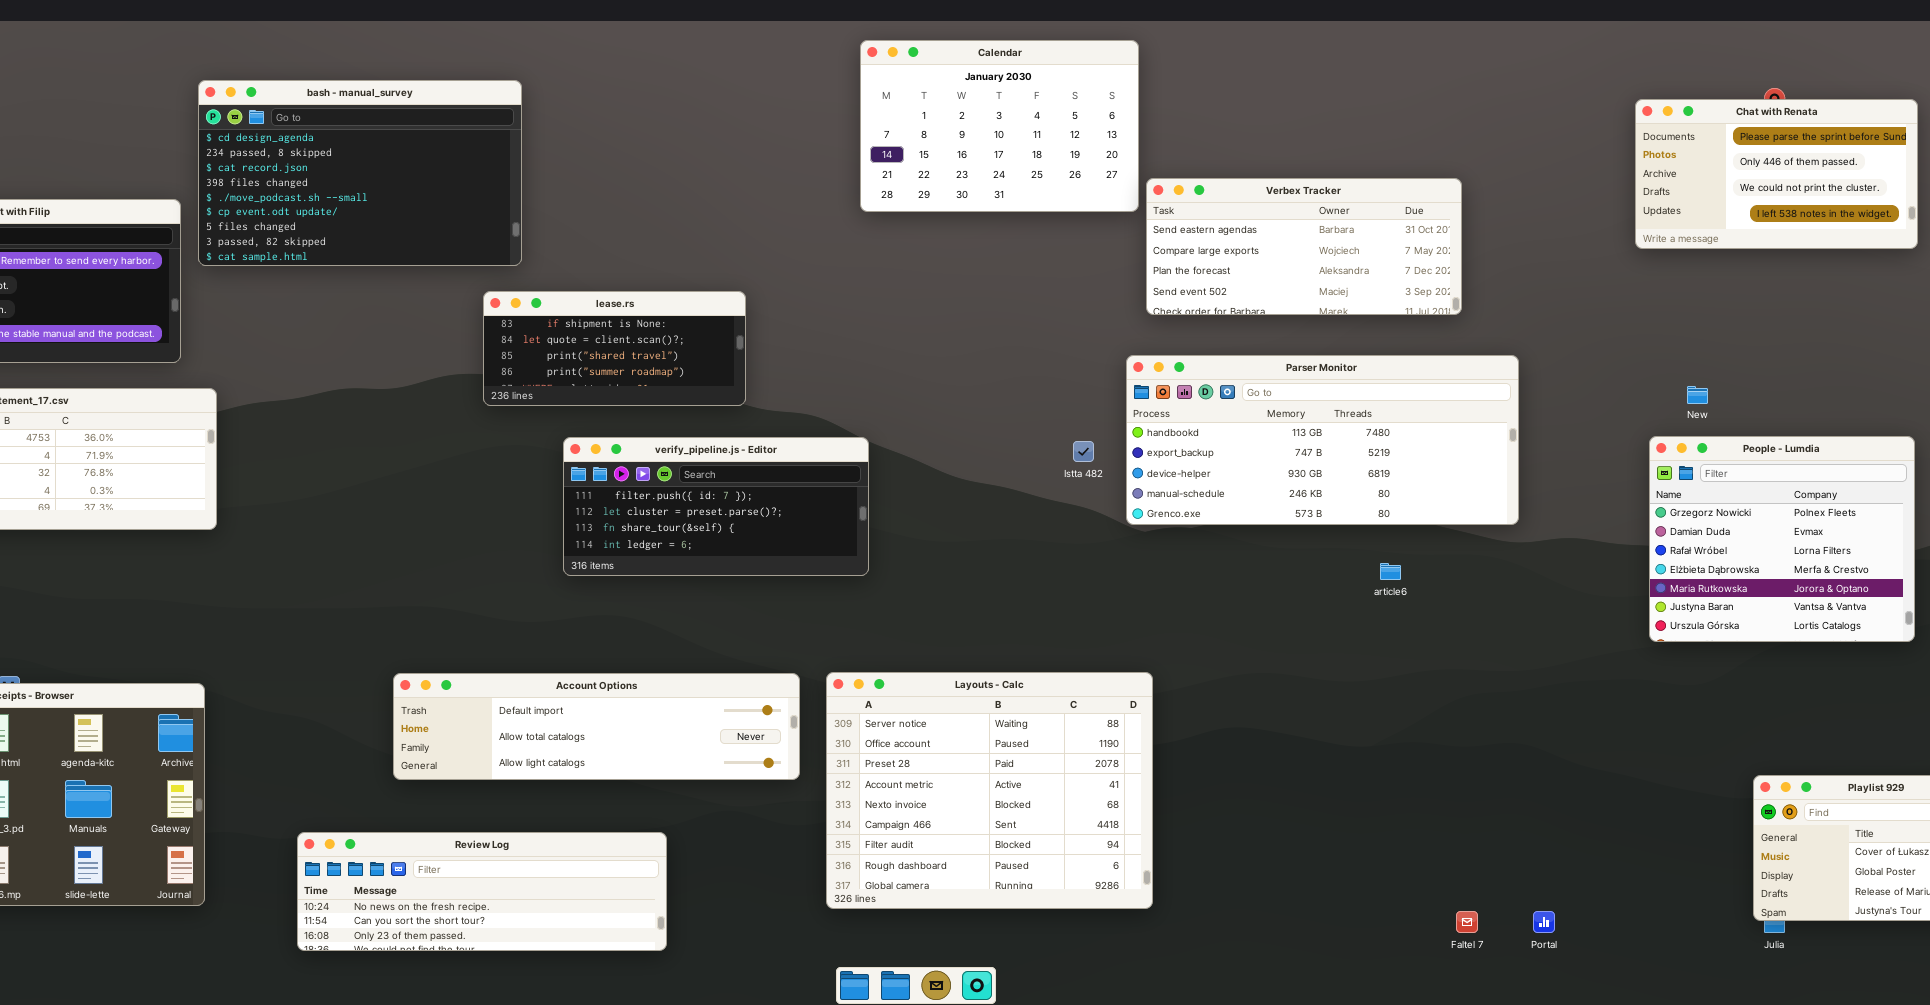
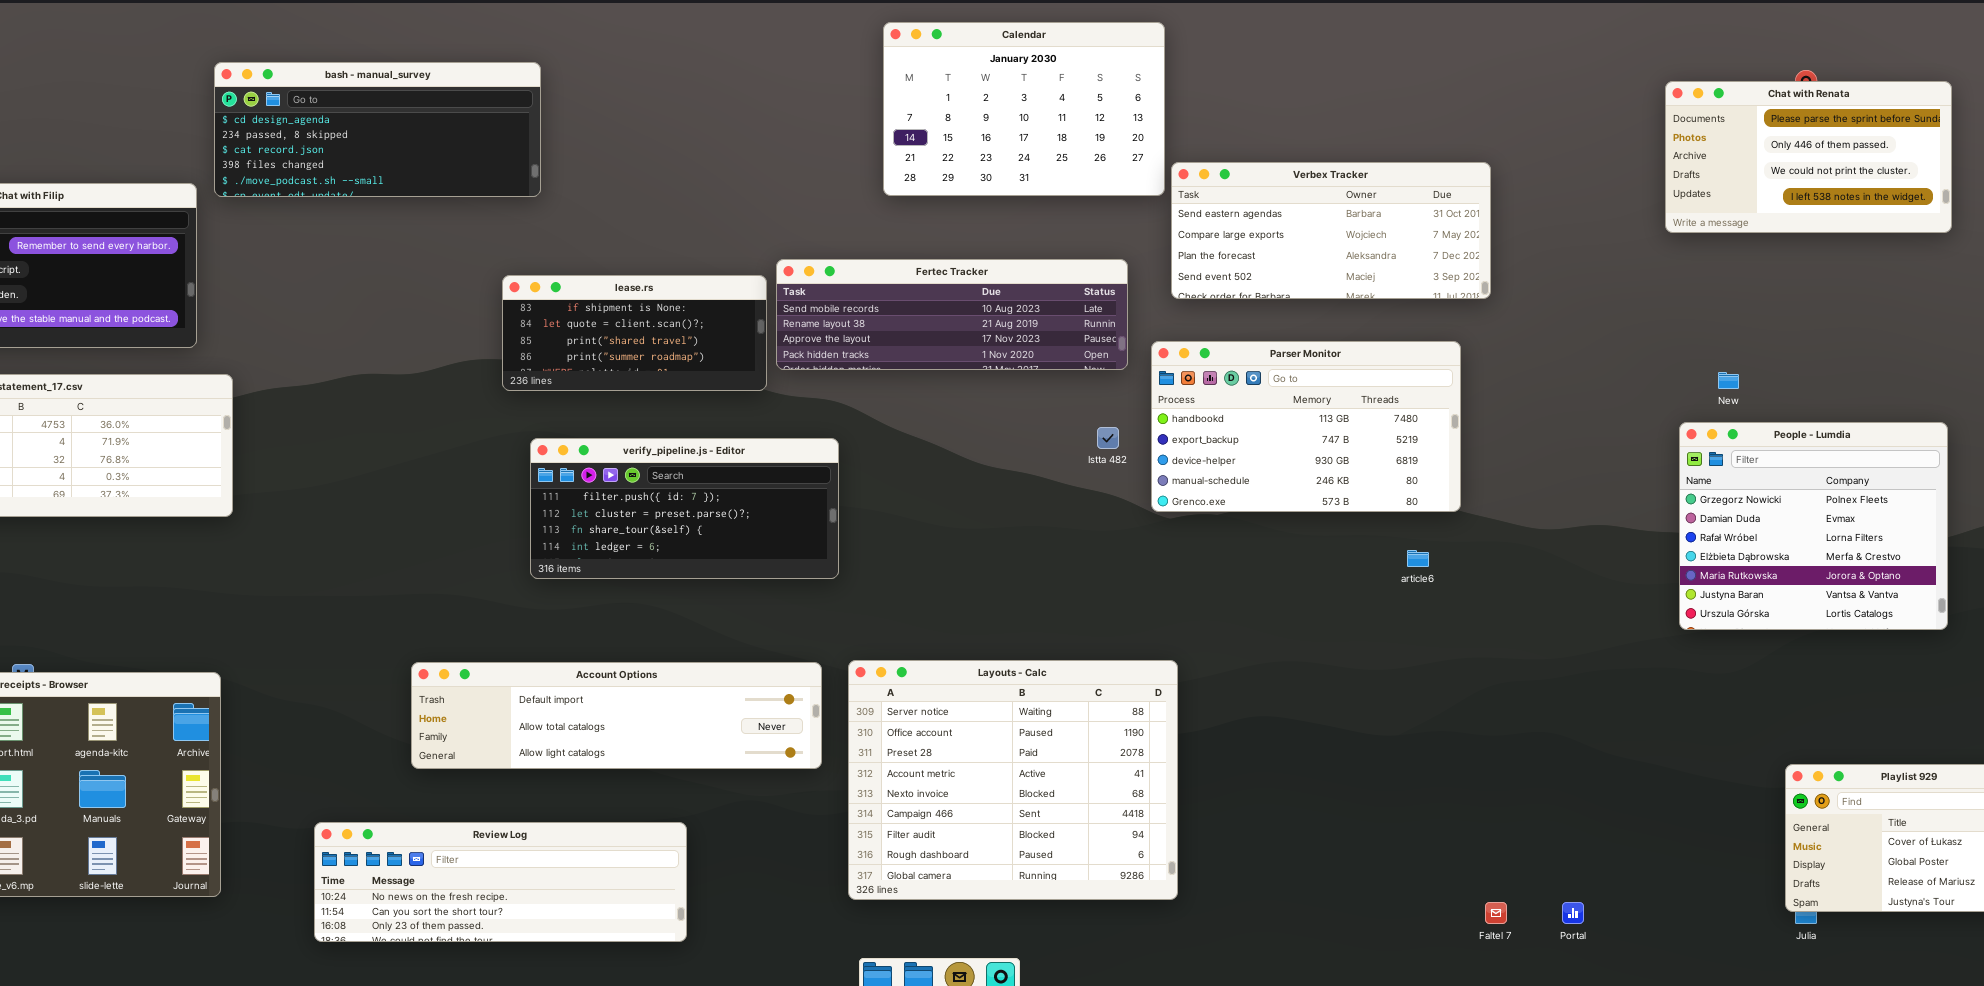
bash - manual_survey: [198,80,522,266] -> [214,62,541,197], resized
Fertec Tracker: none -> [776,259,1128,370], opened
Parser Monitor: [1126,355,1519,525] -> [1151,341,1461,512], resized
verify_pipeline.js - Editor: [563,437,869,576] -> [530,438,839,579], moved

